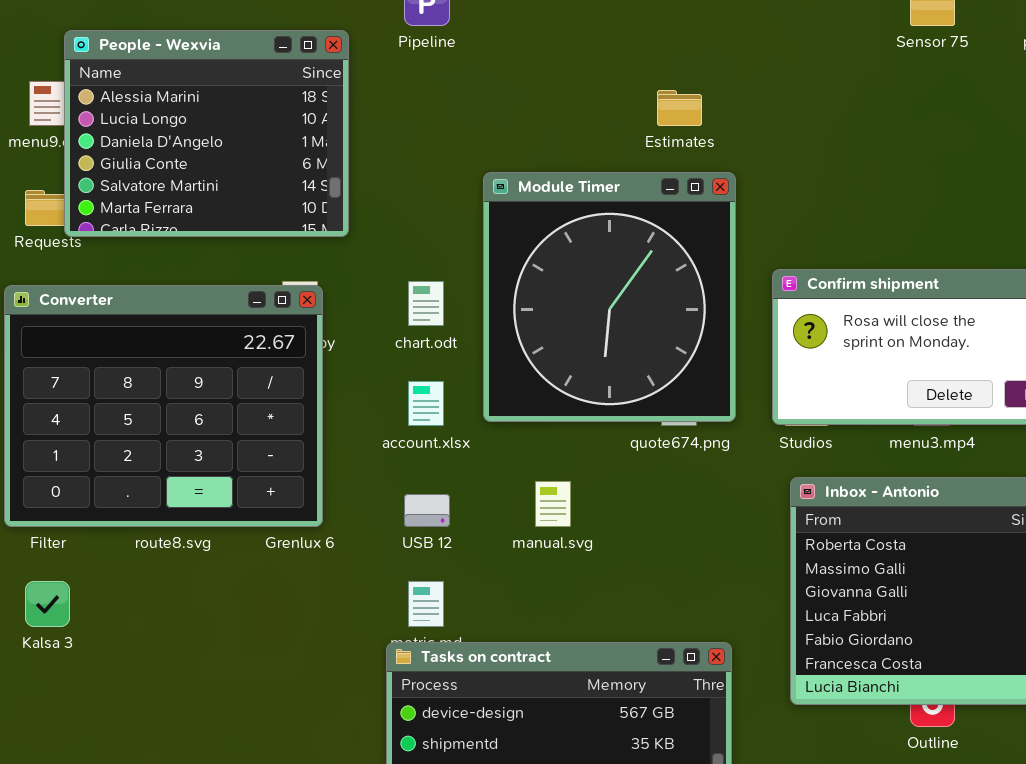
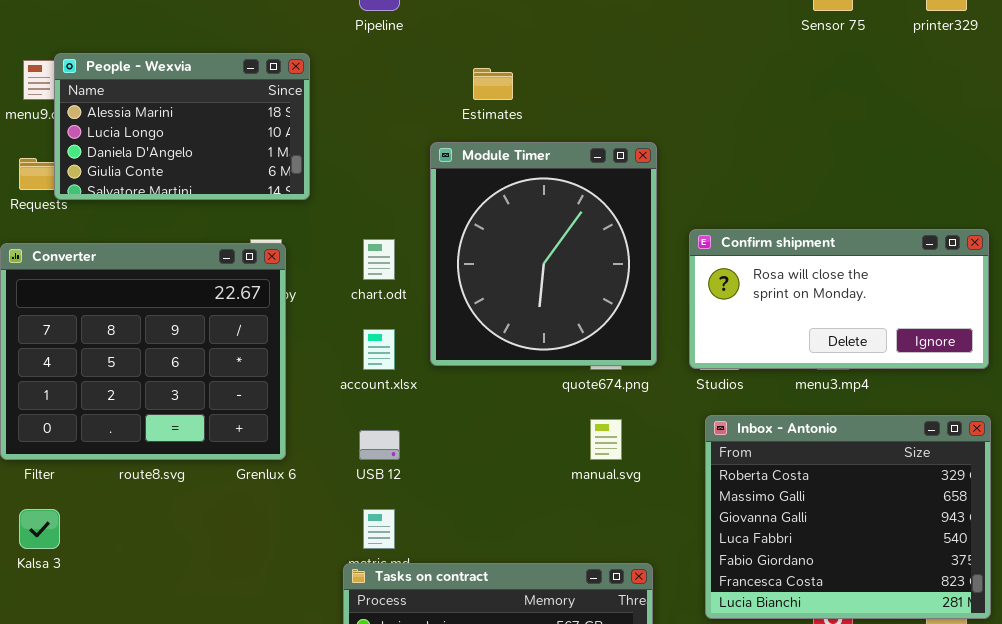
People - Wexvia: [64,30,349,237] -> [54,53,310,200], resized
Estimates: [657,90,702,126] -> [473,68,513,100], moved
manual.svg: [535,481,571,527] -> [590,419,622,460], moved

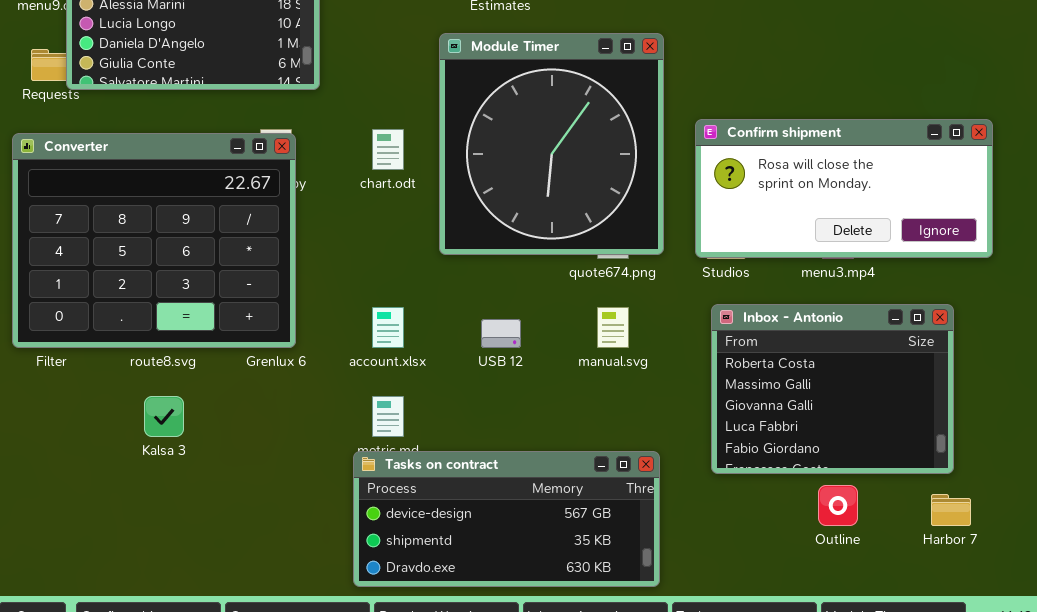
account.xlsx: [363,329,395,370] -> [372,307,404,348], moved
Inbox - Antonio: [705,415,991,619] -> [711,304,954,474], resized
USB 12: [359,430,400,460] -> [481,319,521,348], moved
Kalsa 3: [19,509,60,549] -> [144,396,184,437], moved

